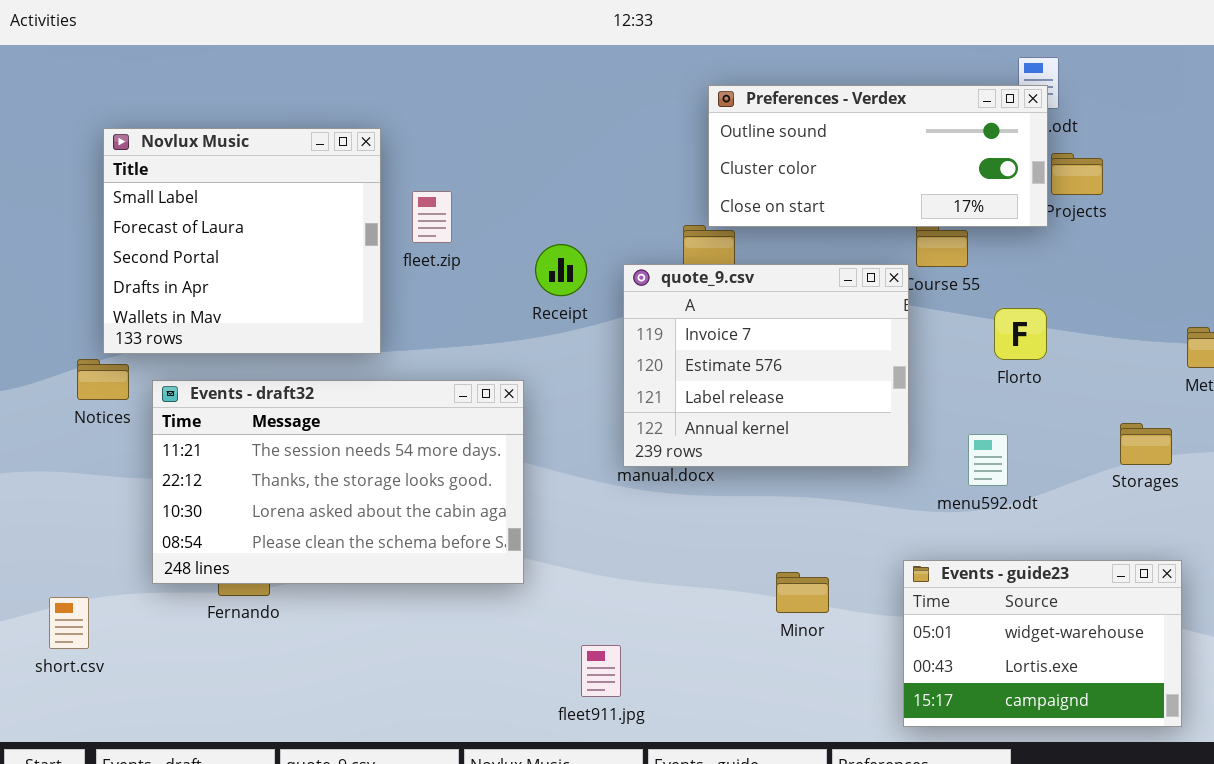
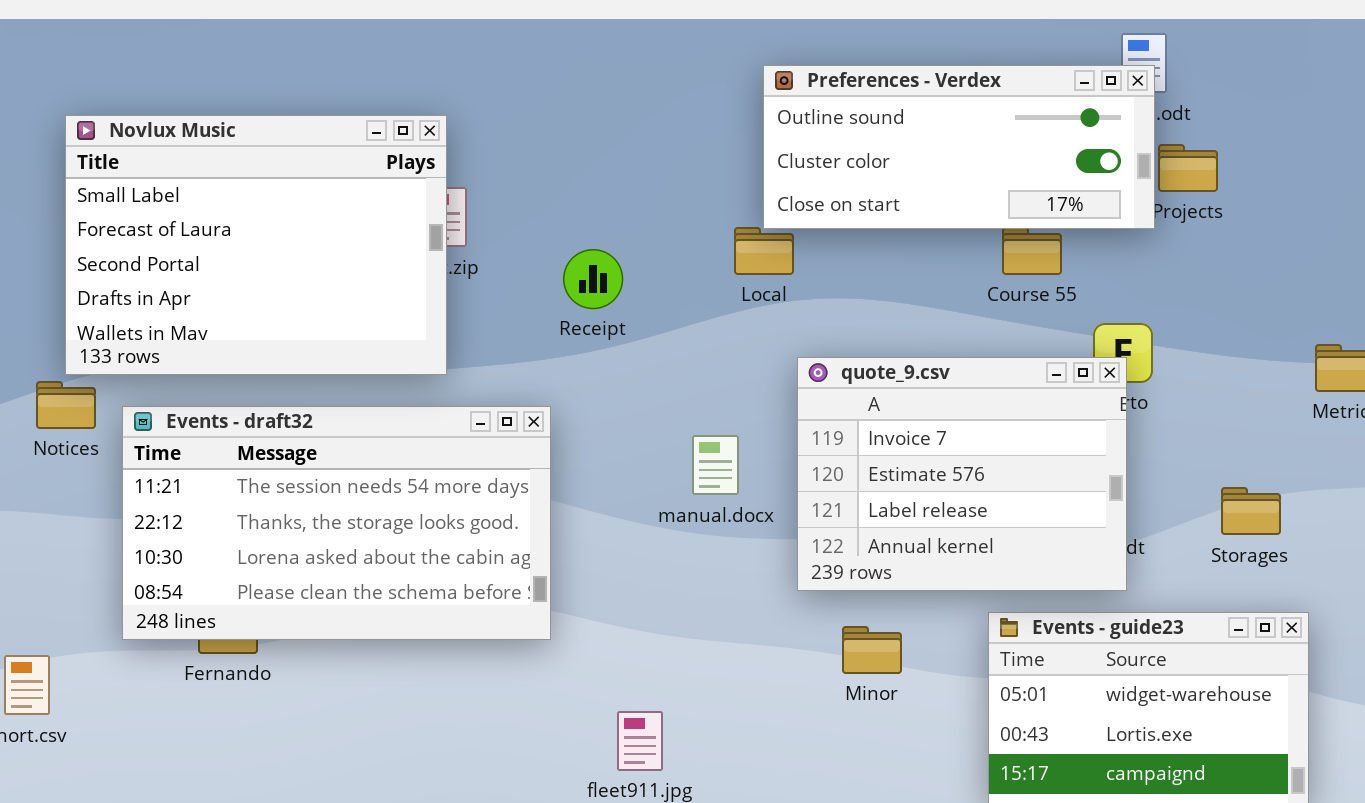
Novlux Music: [103,128,381,354] -> [65,115,447,375], resized
quote_9.csv: [623,264,909,467] -> [797,357,1127,591], moved
Storages: [1120,423,1172,465] -> [1221,487,1281,535], moved

